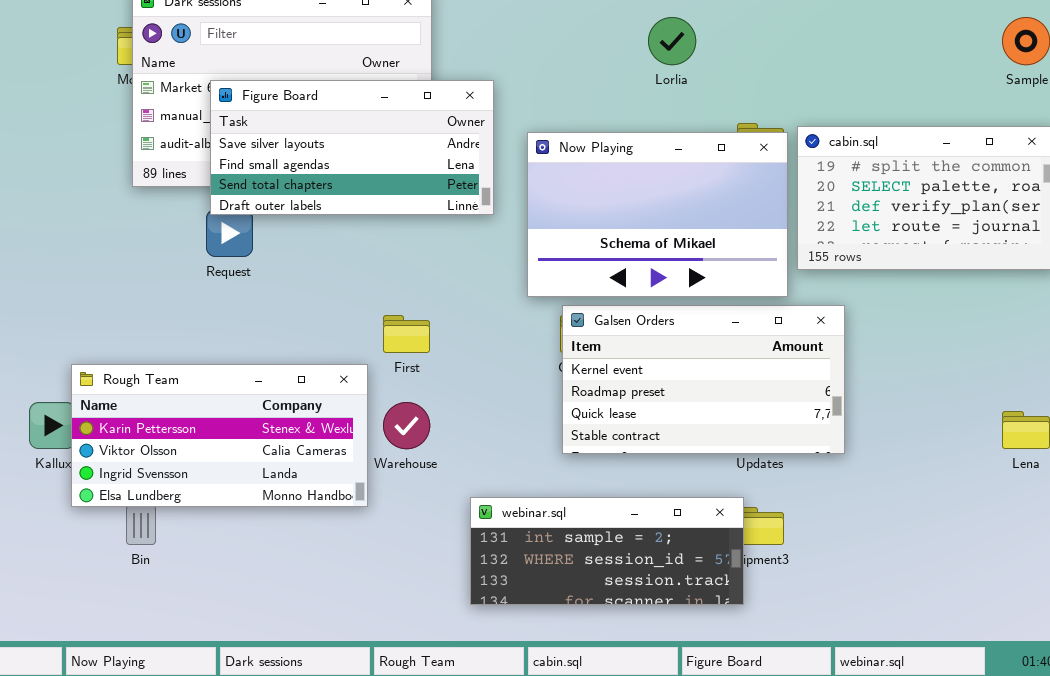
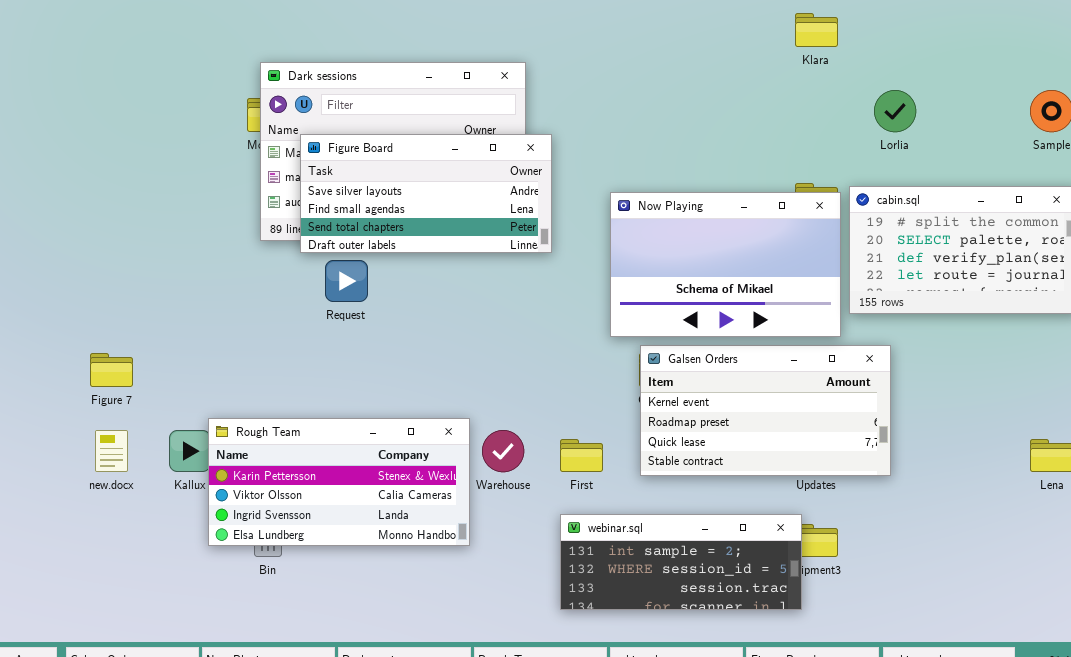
Lorlia: [648,17,696,65] -> [874,90,916,132], moved
Figure Board: [210,80,494,215] -> [300,134,552,253], moved
First: [383,315,430,353] -> [560,439,603,472], moved
Rough Team: [71,364,368,507] -> [208,418,470,546], moved

